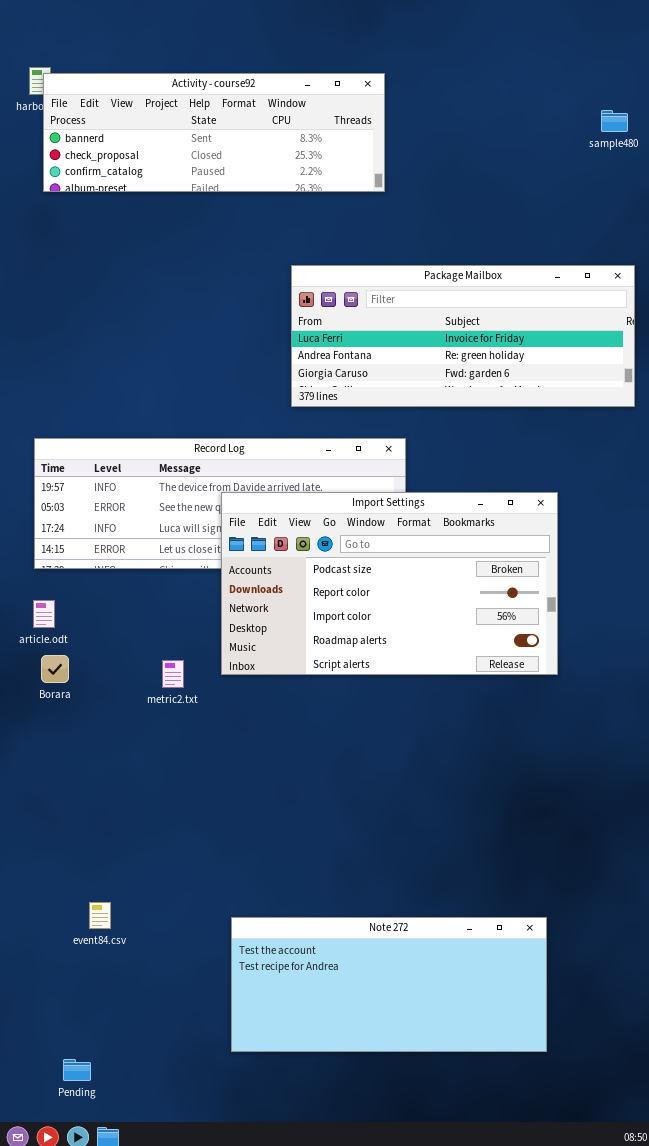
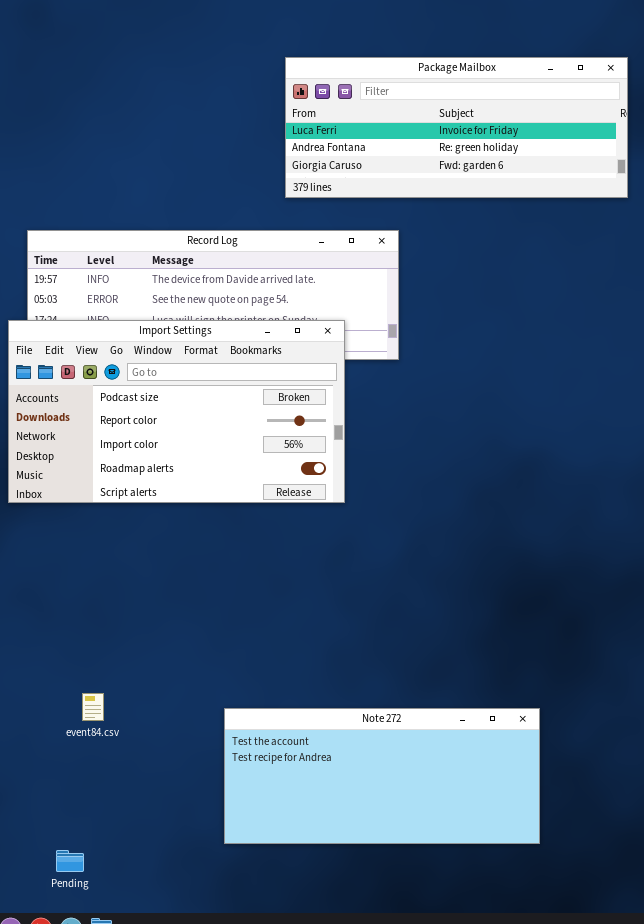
Import Settings: [221,492,558,675] -> [8,320,345,503], moved

